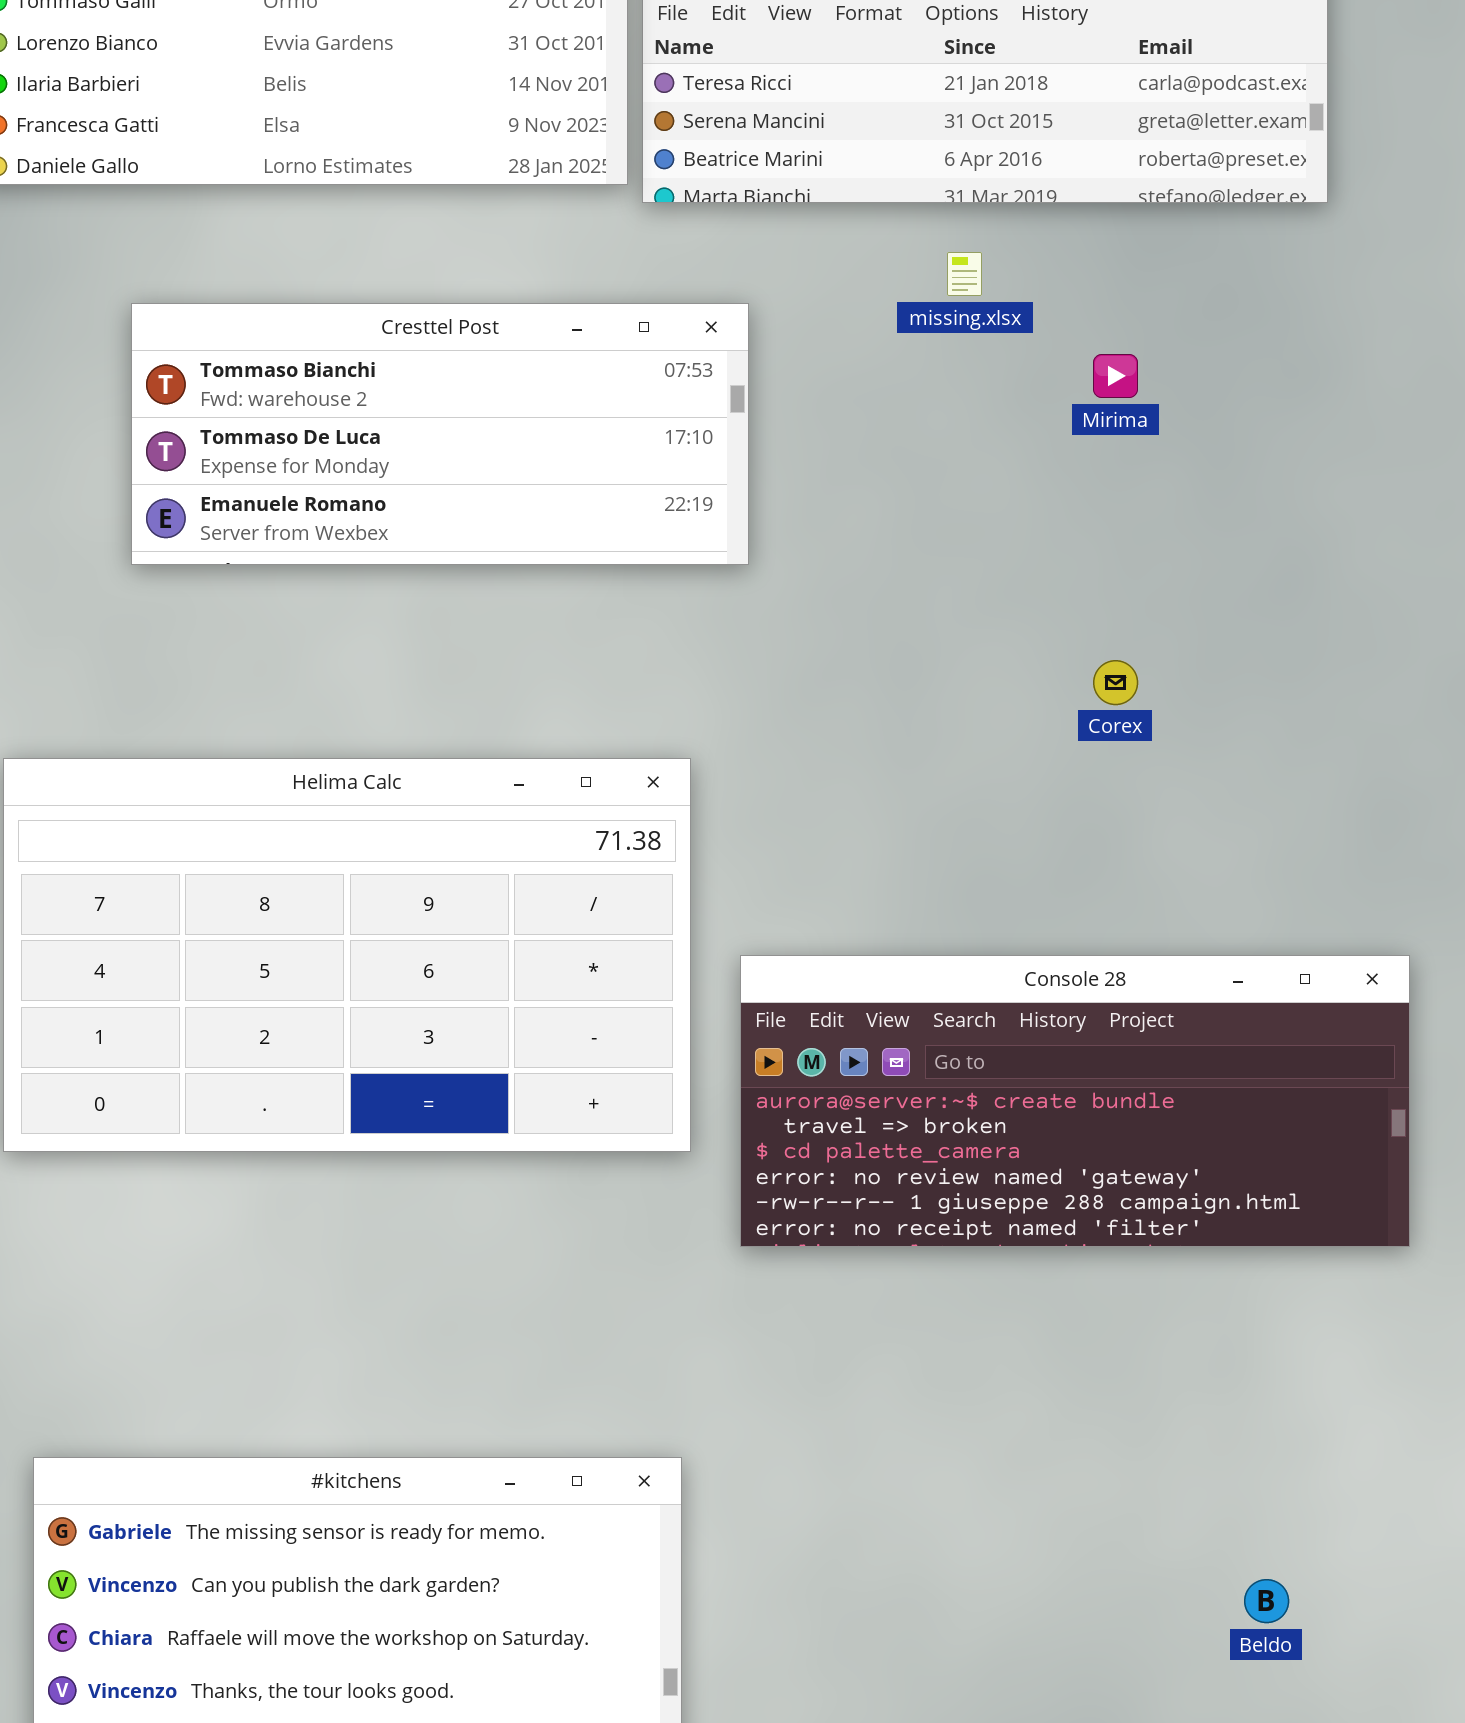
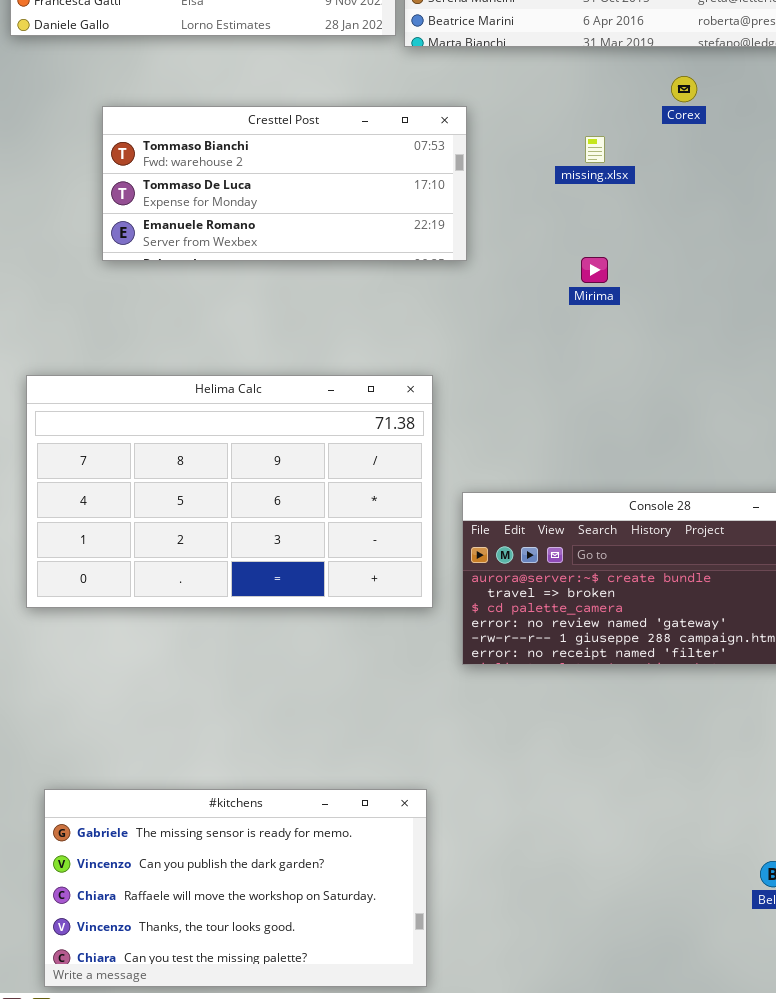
missing.xlsx: [947,252,982,296] -> [585,136,605,163], moved
Mirima: [1093,354,1138,398] -> [581,257,608,283], moved
Corex: [1093,660,1138,705] -> [671,76,697,102], moved

